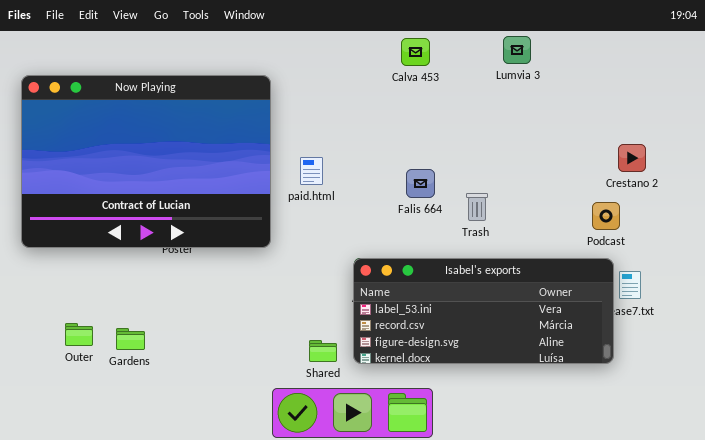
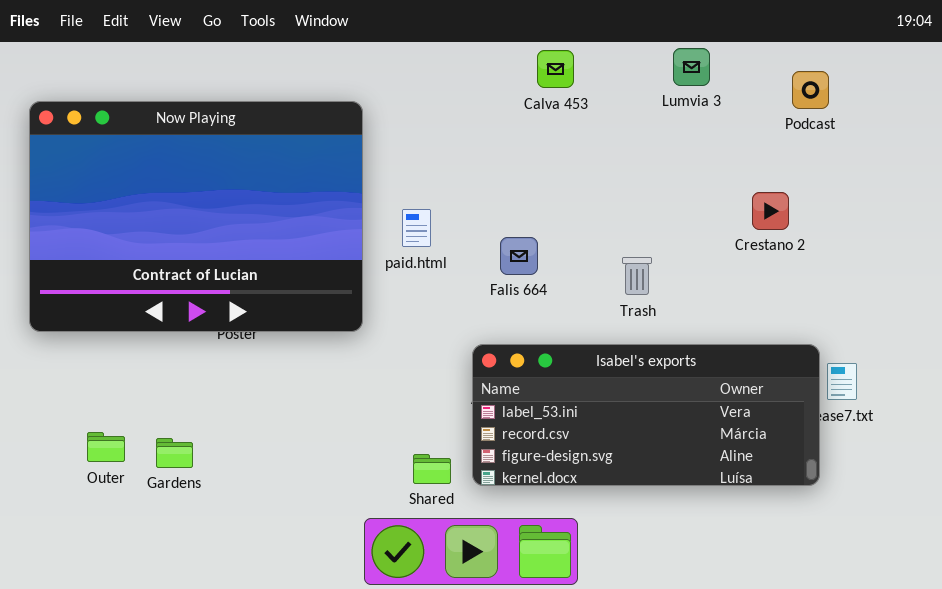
Crestano 2: [618,144,646,172] -> [752,192,789,230], moved
Falis 664: [406,169,435,198] -> [500,237,538,275], moved
Podcast: [592,202,620,230] -> [792,71,829,109], moved

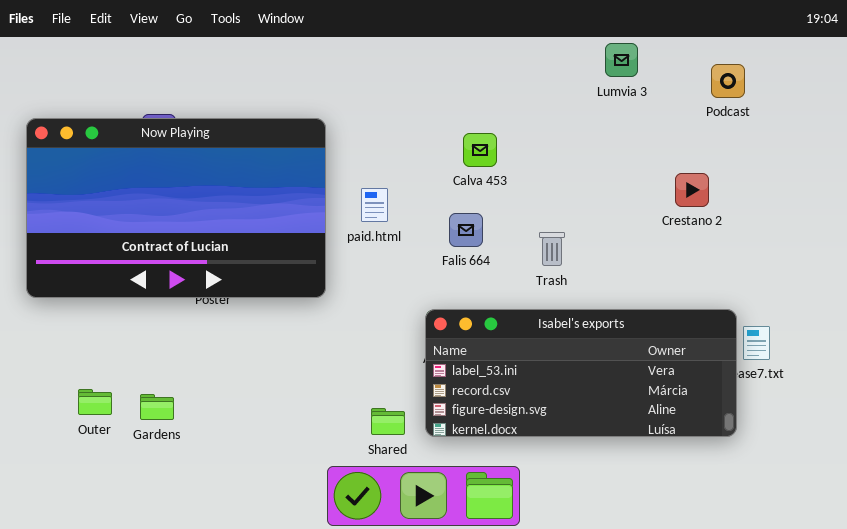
Calva 453: [537,50,574,88] -> [463,133,497,167], moved
Now Playing: [29,101,363,332] -> [26,118,326,298], resized
Trash: [622,257,652,295] -> [539,232,565,266], moved

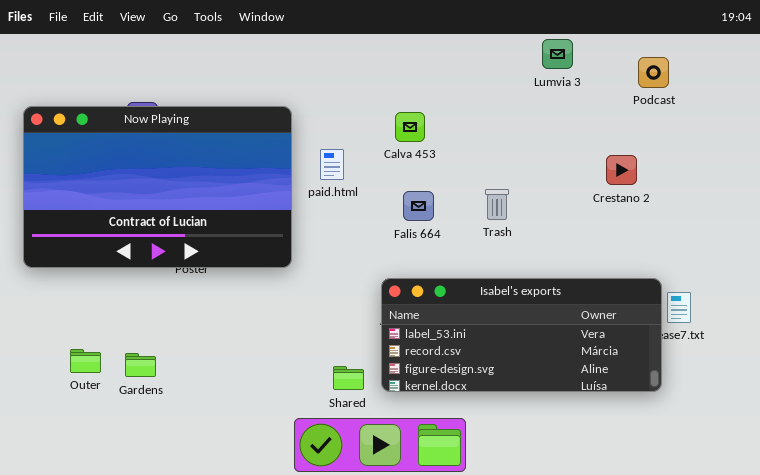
Calva 453: [463,133,497,167] -> [395,112,425,142], moved
paid.html: [361,188,388,222] -> [320,149,344,180], moved
Trash: [539,232,565,266] -> [485,189,509,220], moved

